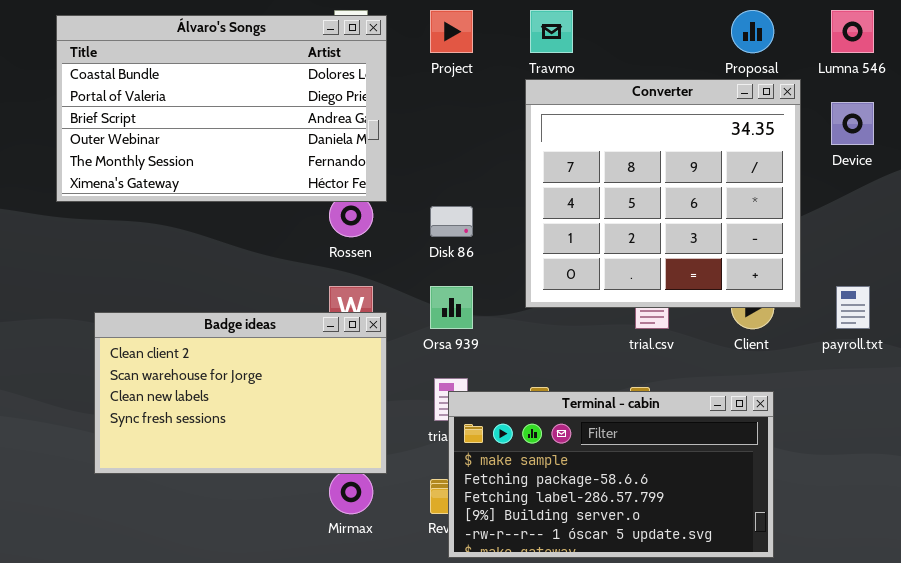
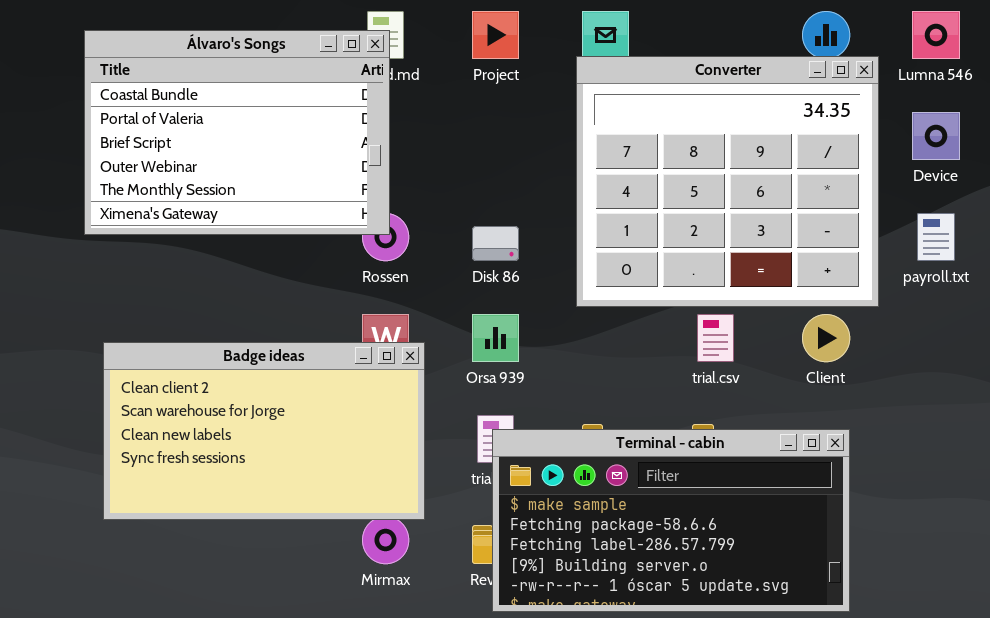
Álvaro's Songs: [56,15,387,202] -> [84,30,390,235], moved, resized
Converter: [525,79,801,308] -> [576,56,879,307], moved
payroll.txt: [836,286,870,329] -> [917,213,955,261], moved

